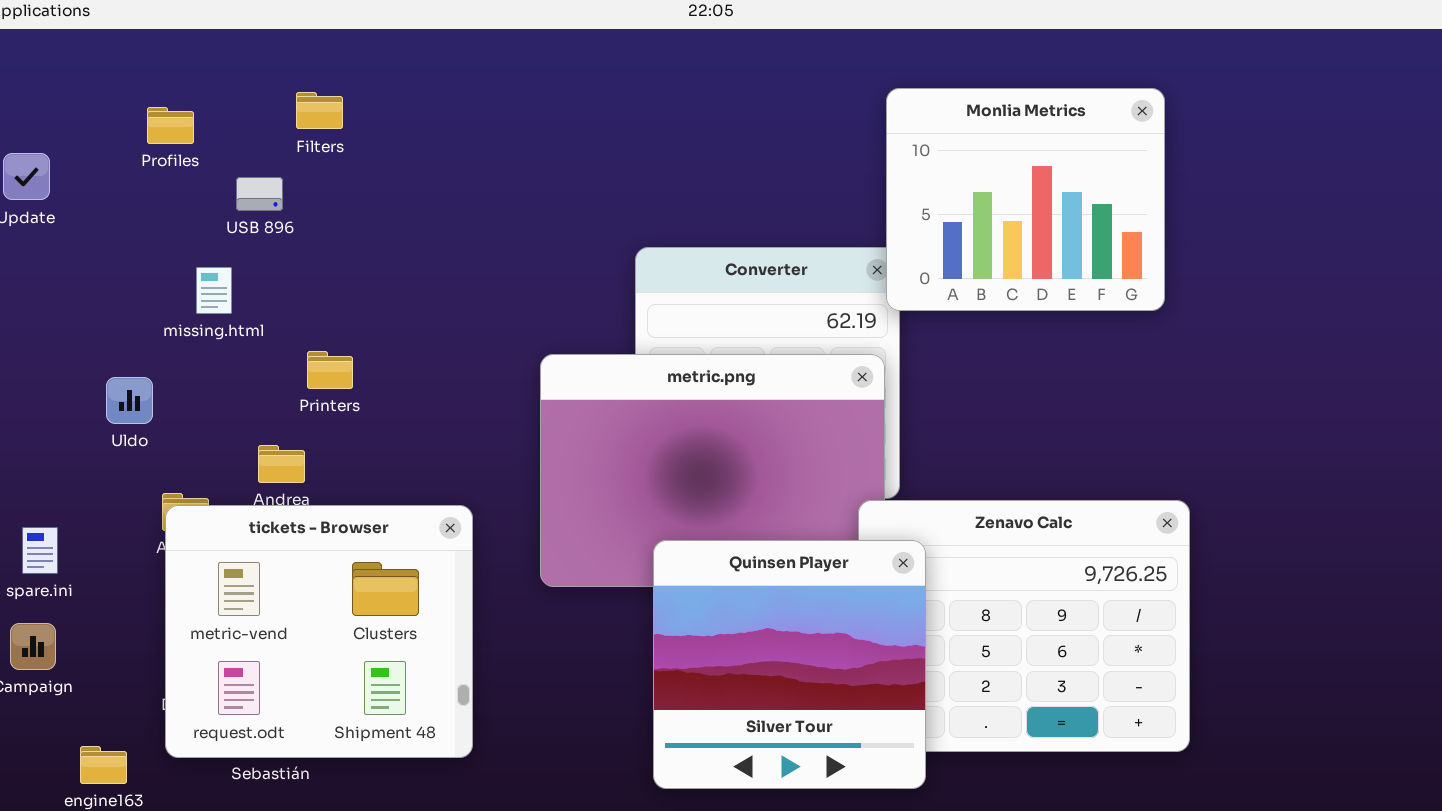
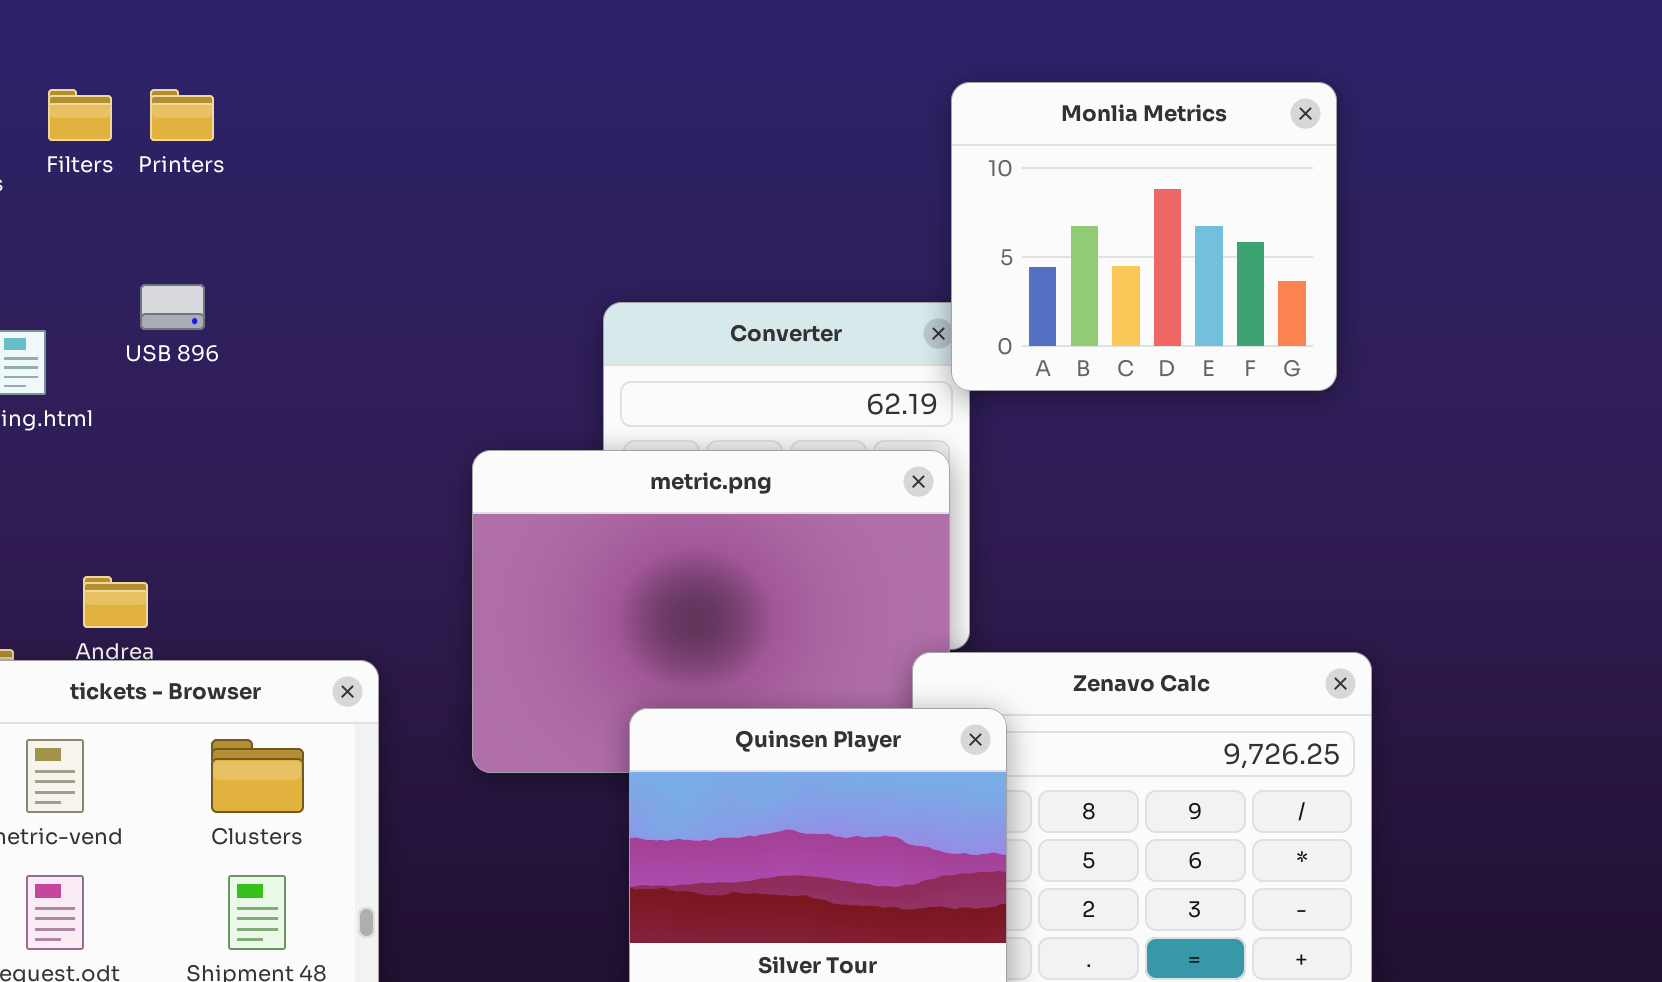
Filters: [296,92,343,129] -> [48,89,112,141], moved
USB 896: [236,177,283,211] -> [140,284,205,330], moved
Printers: [307,351,353,389] -> [150,89,214,141], moved

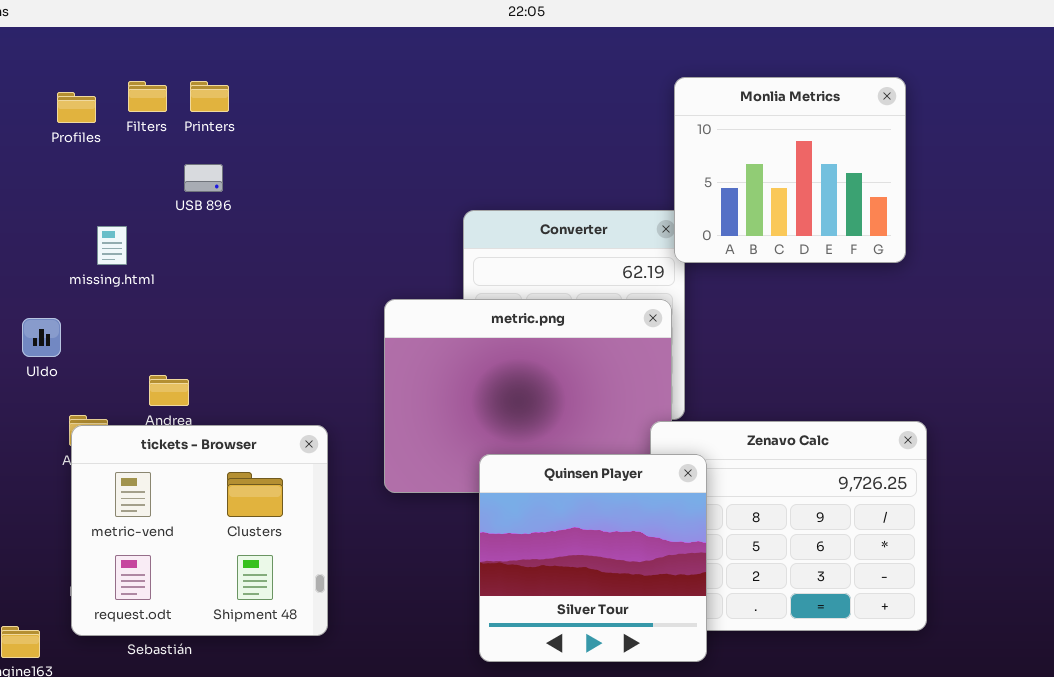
USB 896: [140,284,205,330] -> [184,164,223,192], moved

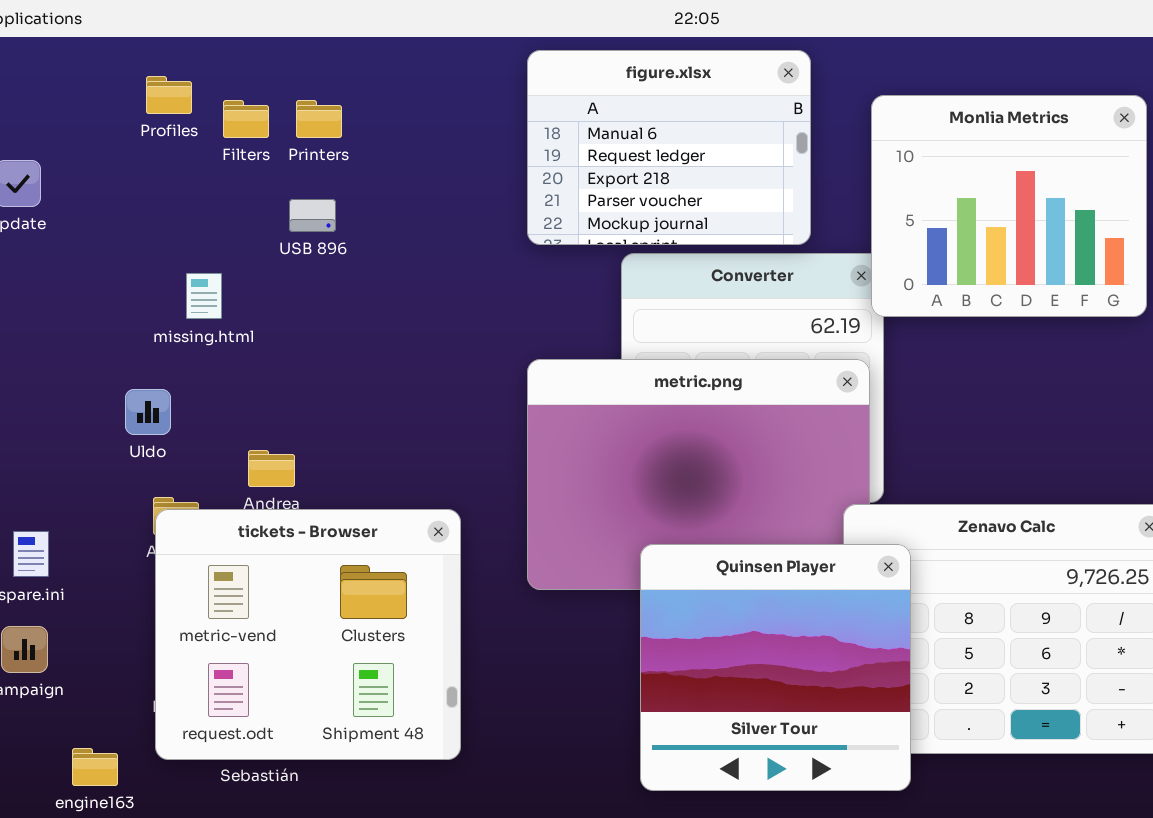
figure.xlsx: none -> [527,50,811,245], opened
Profiles: [57,92,96,123] -> [146,76,192,114], moved
Uldo: [22,318,61,357] -> [125,389,171,435], moved

